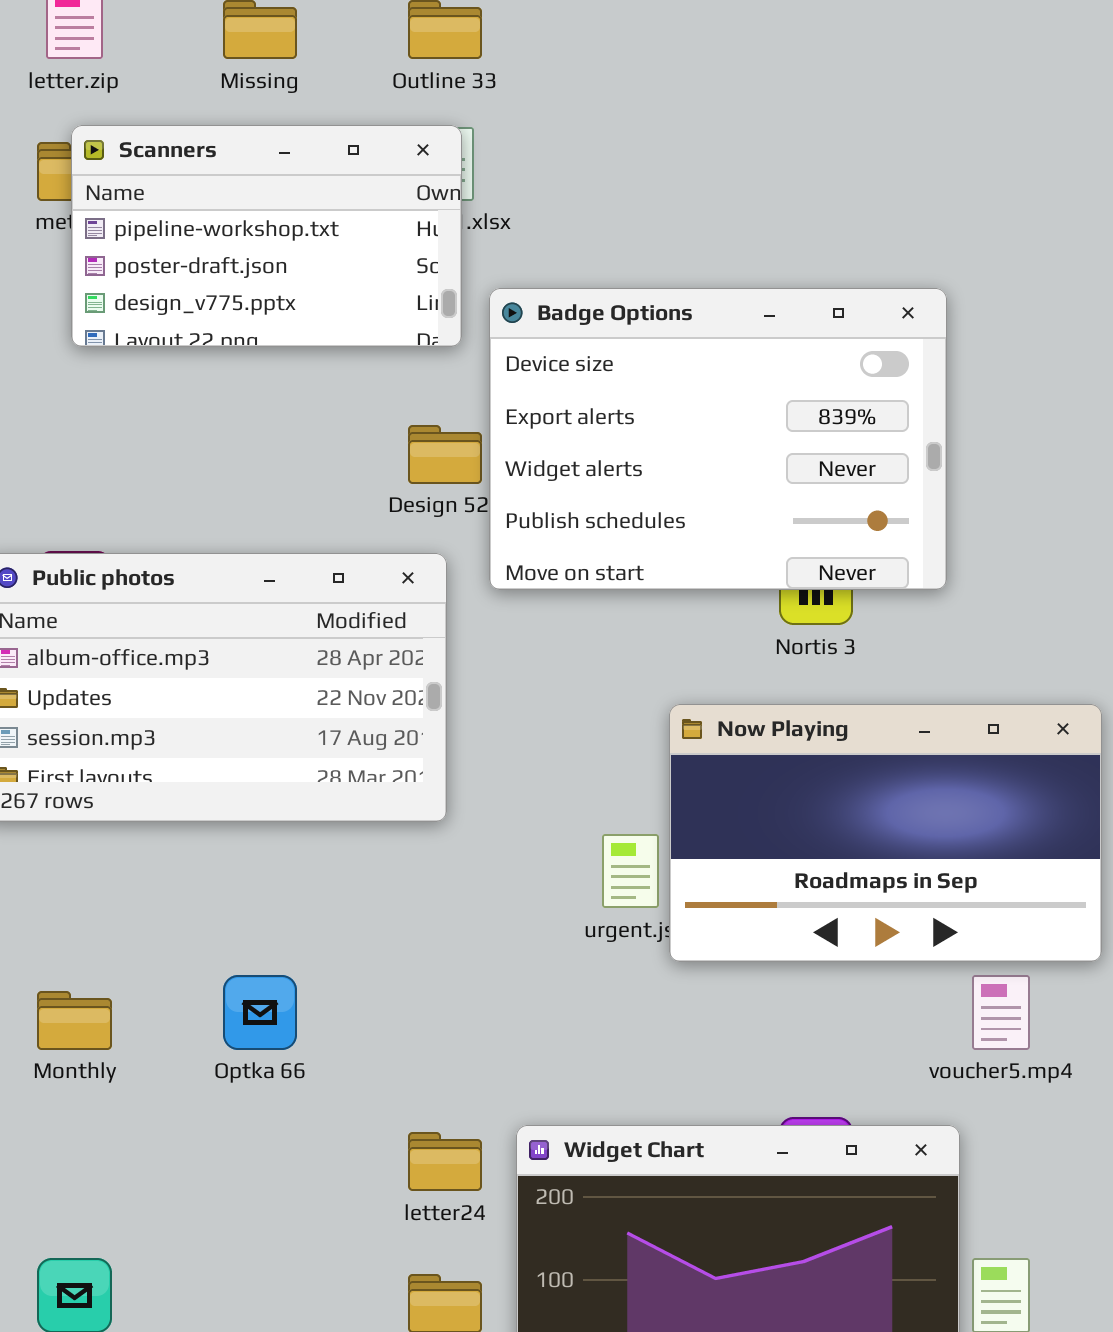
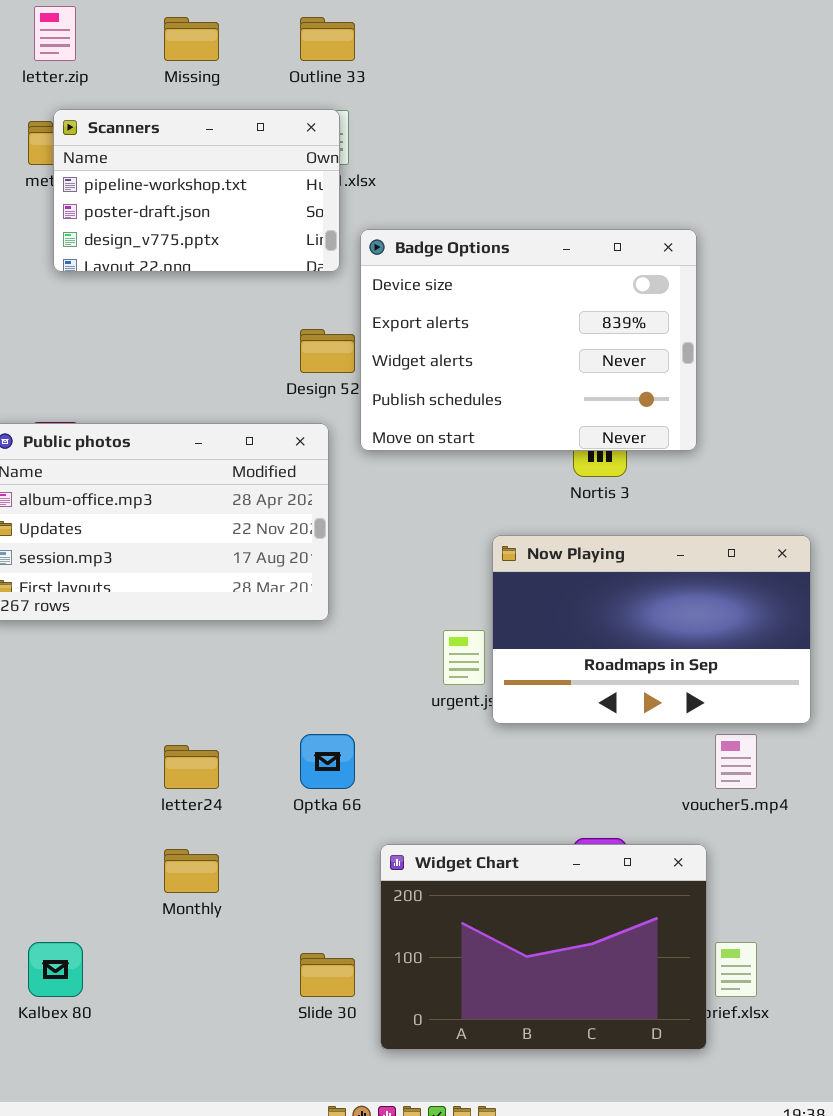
Optka 66: [223,975,297,1050] -> [300,734,355,789], moved
Monthly: [37,991,112,1050] -> [164,849,219,893], moved
letter24: [408,1132,482,1191] -> [164,745,219,789], moved

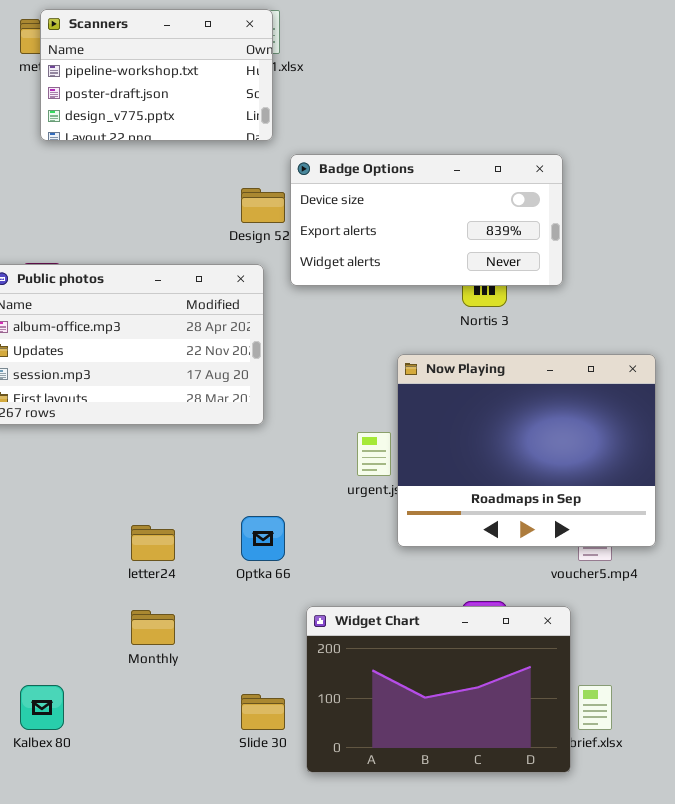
Badge Options: [360,229,697,451] -> [290,154,563,286], resized
Now Playing: [492,535,811,724] -> [397,354,656,547], resized

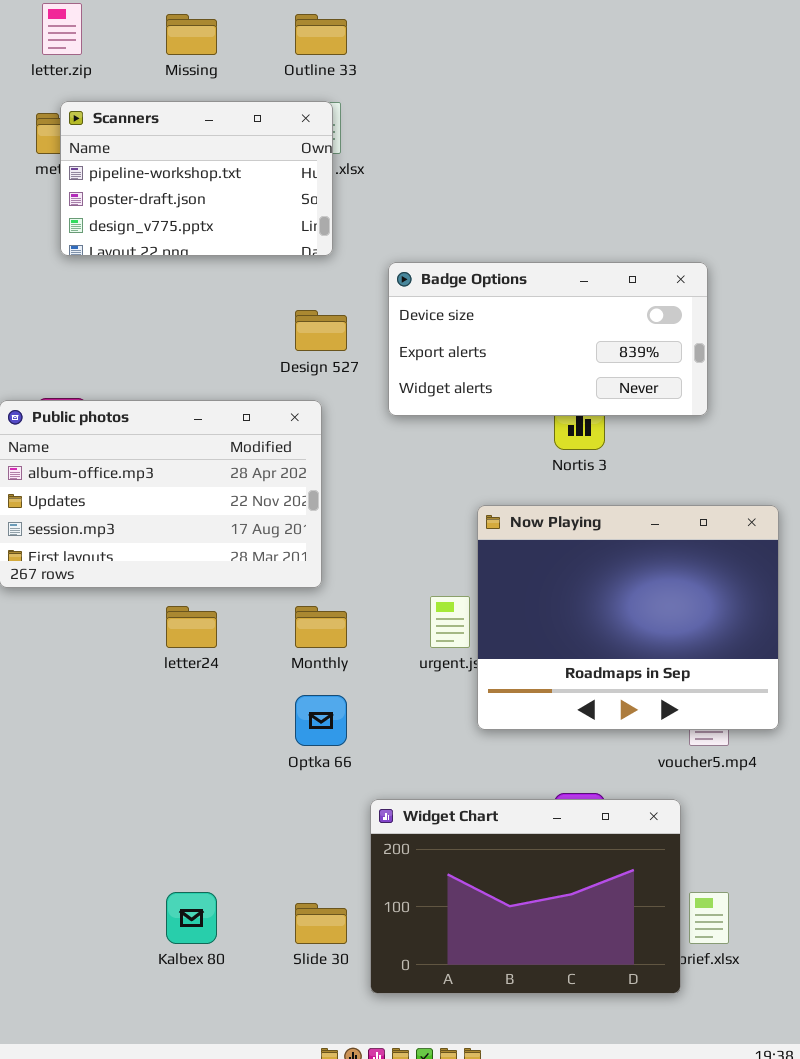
Badge Options: [290,154,563,286] -> [388,262,708,416], moved
letter24: [131,525,175,561] -> [166,606,217,648], moved
Monthly: [131,610,175,645] -> [295,606,347,648], moved
Kalbex 80: [20,685,64,730] -> [166,892,217,944], moved

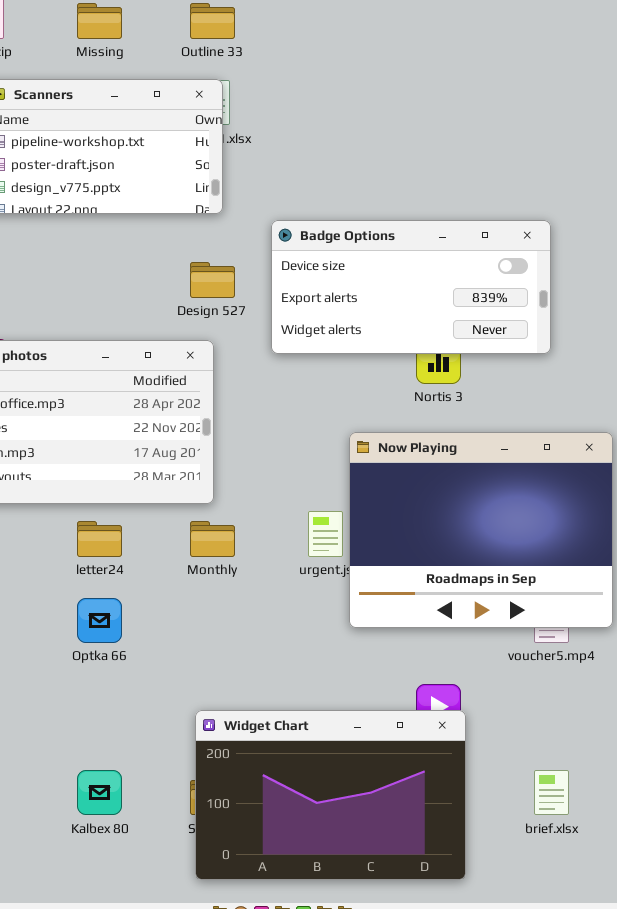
Optka 66: [295,695,347,746] -> [77,598,122,643], moved
Widget Chart: [370,799,681,994] -> [195,710,466,880], moved

